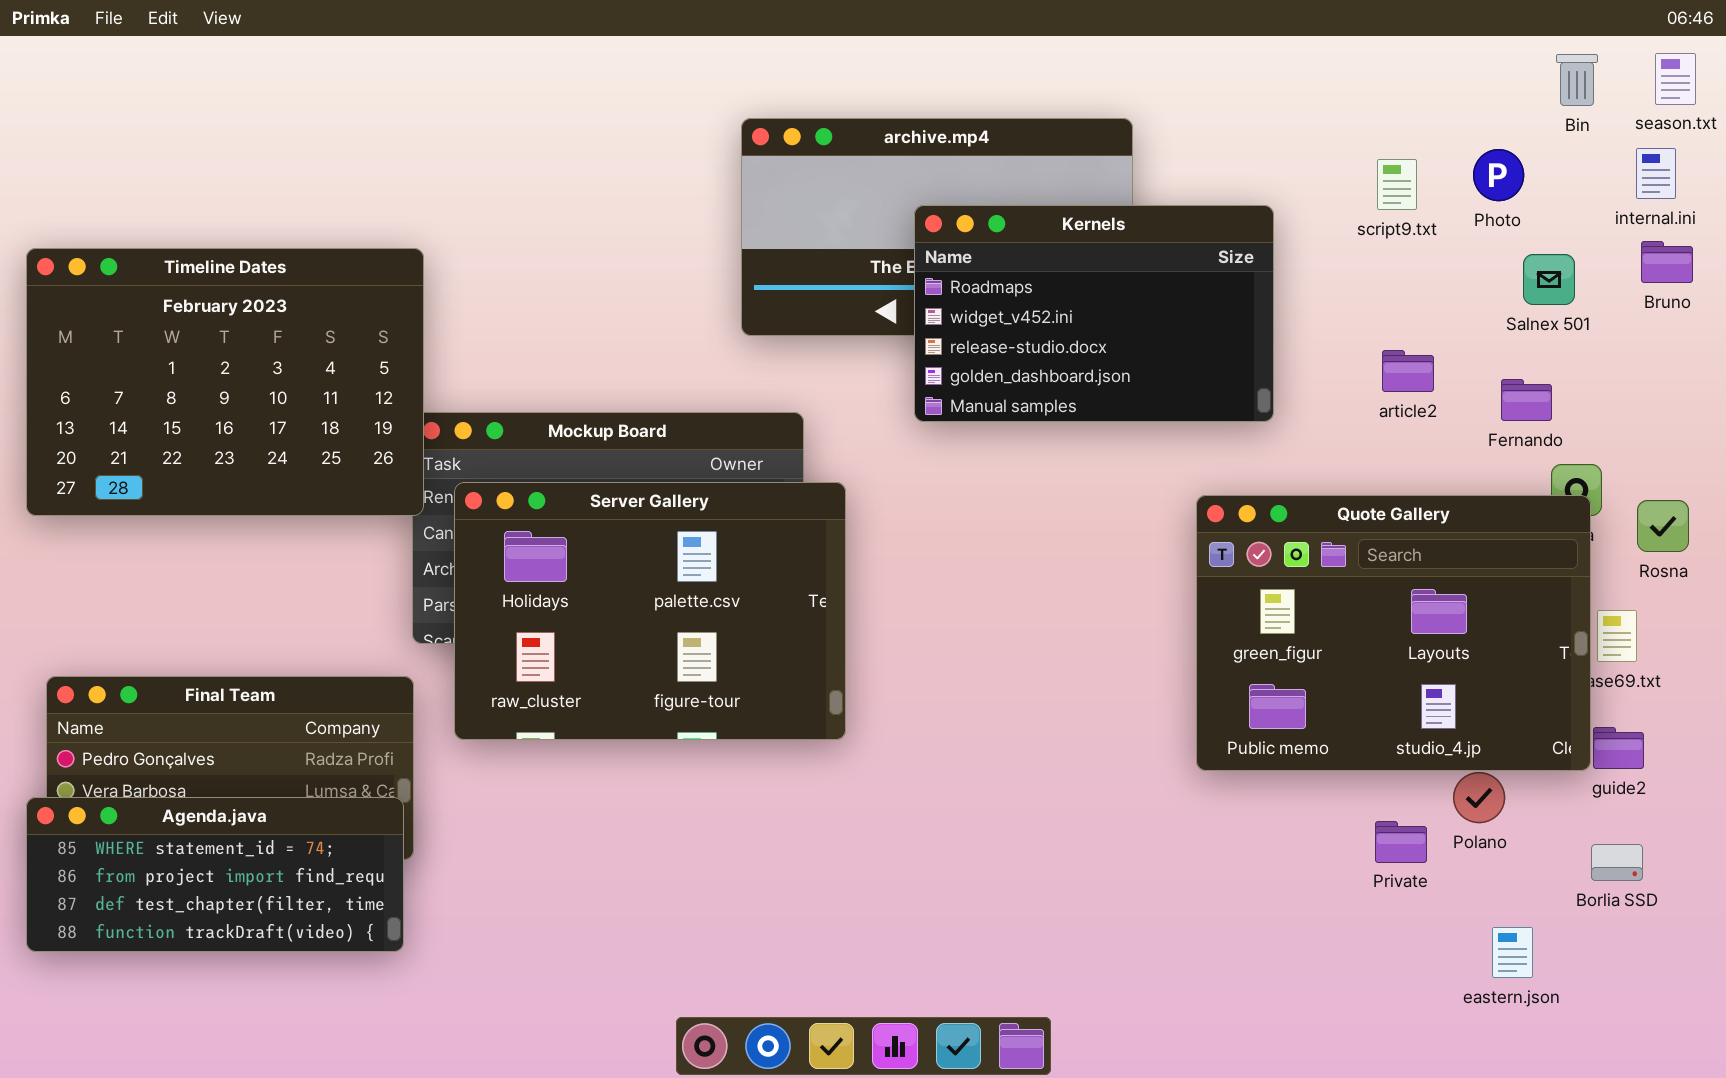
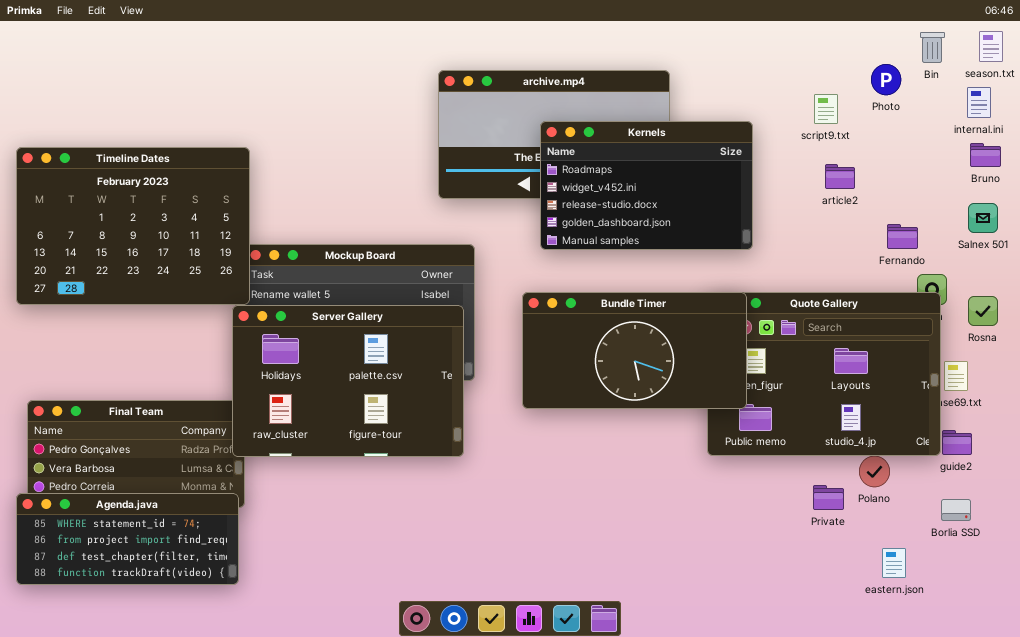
Photo: [1473,149,1524,201] -> [871,64,901,95], moved
Salnex 501: [1523,254,1575,305] -> [968,203,998,233], moved
article2: [1382,350,1434,392] -> [825,164,855,189], moved
Server Gallery: [454,482,846,740] -> [232,305,464,457], moved
Bundle Timer: none -> [522,292,747,409], opened
Agenda.java: [26,797,404,952] -> [16,493,239,585], moved

